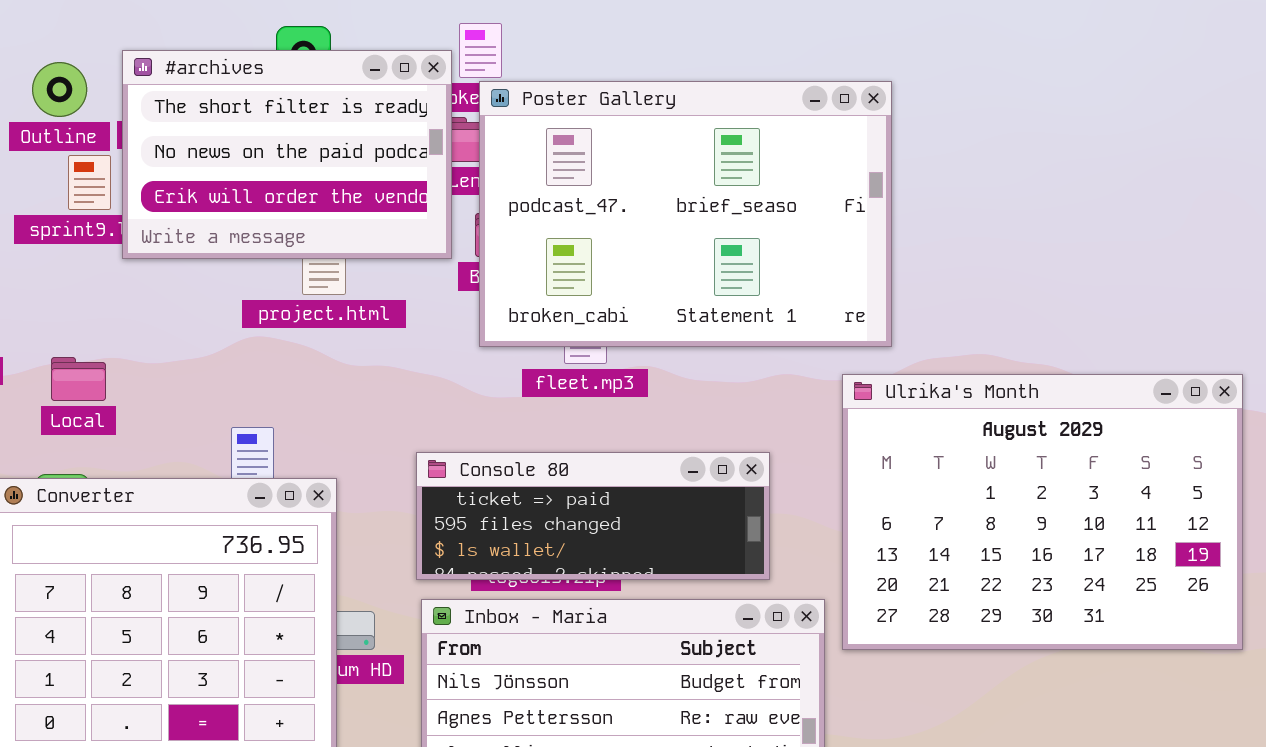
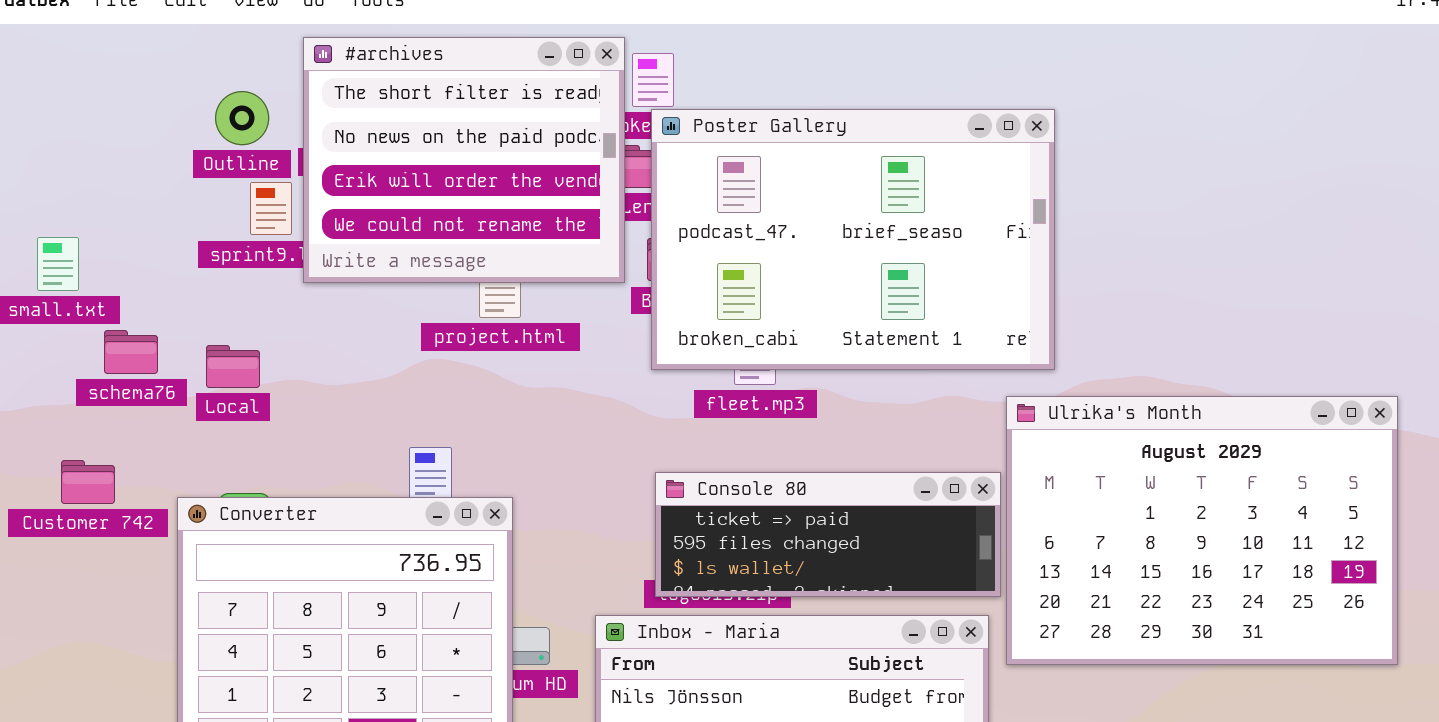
#archives: [122,50,452,259] -> [303,37,625,283], resized
Local: [51,357,106,401] -> [206,345,260,388], moved
Console 80: [416,452,770,580] -> [655,472,1001,597], moved

